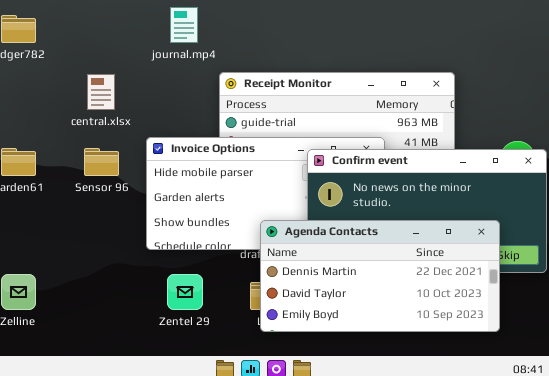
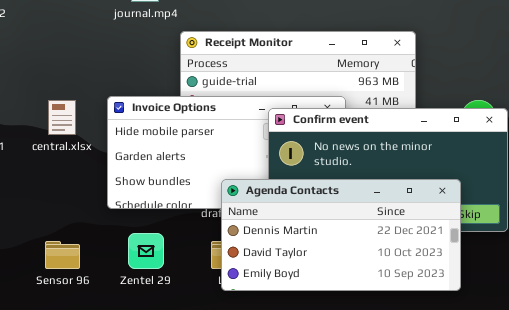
central.xlsx: [87,74,115,110] -> [48,100,76,135], moved
Sensor 96: [84,148,119,176] -> [45,241,80,269], moved

